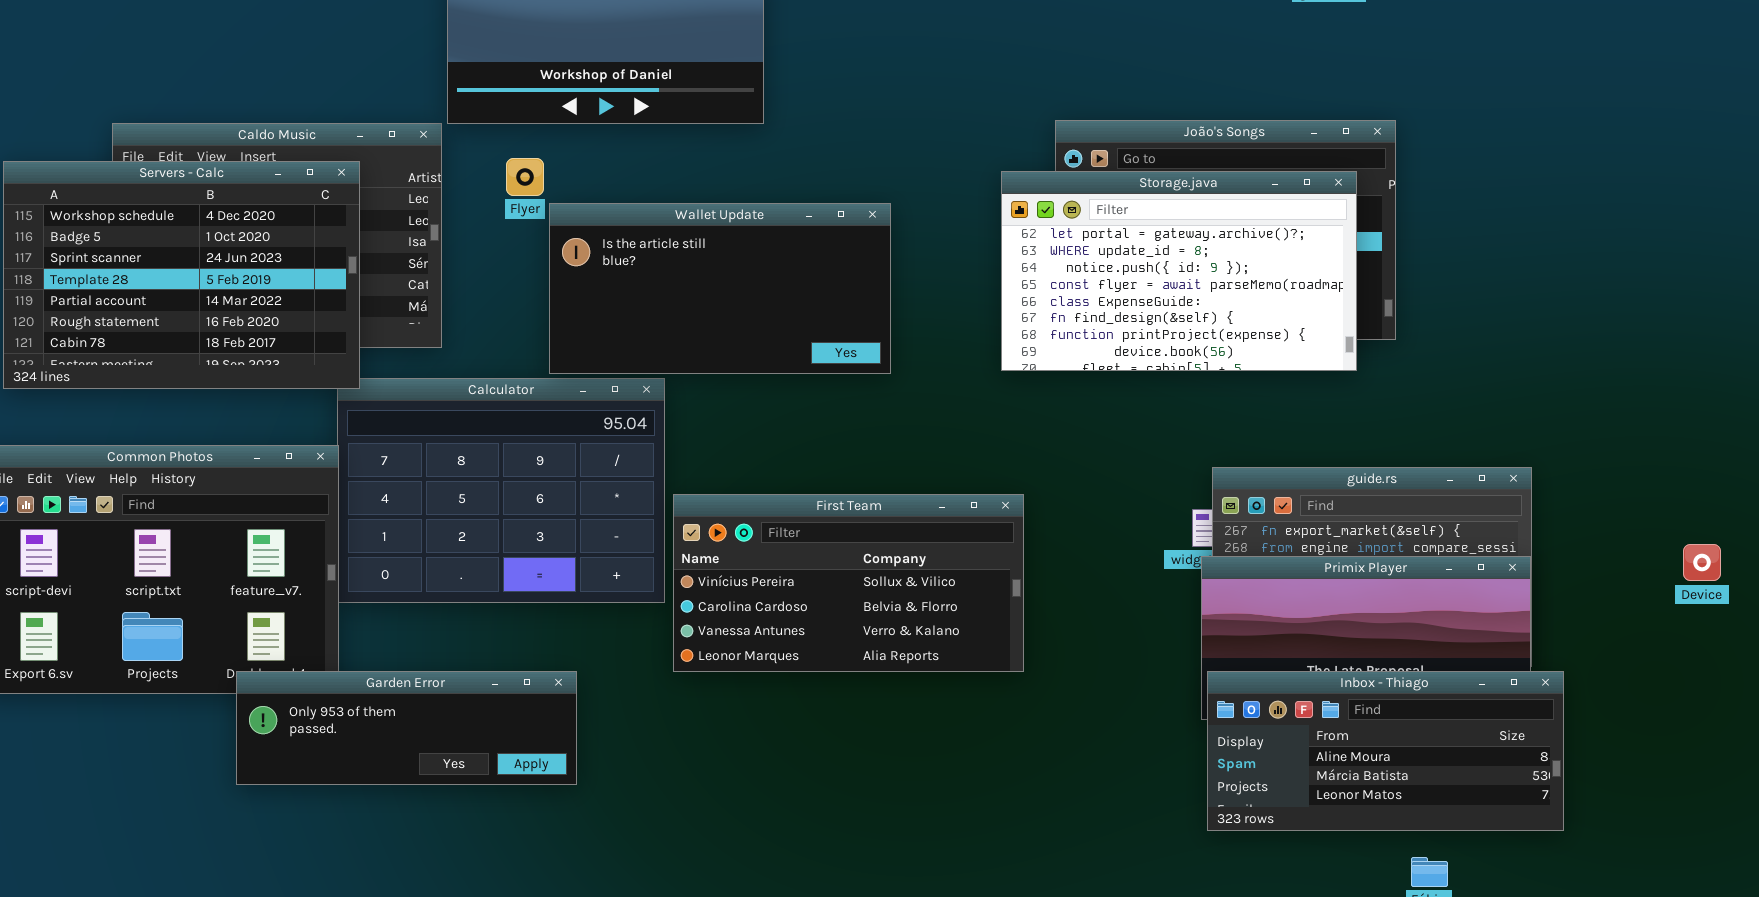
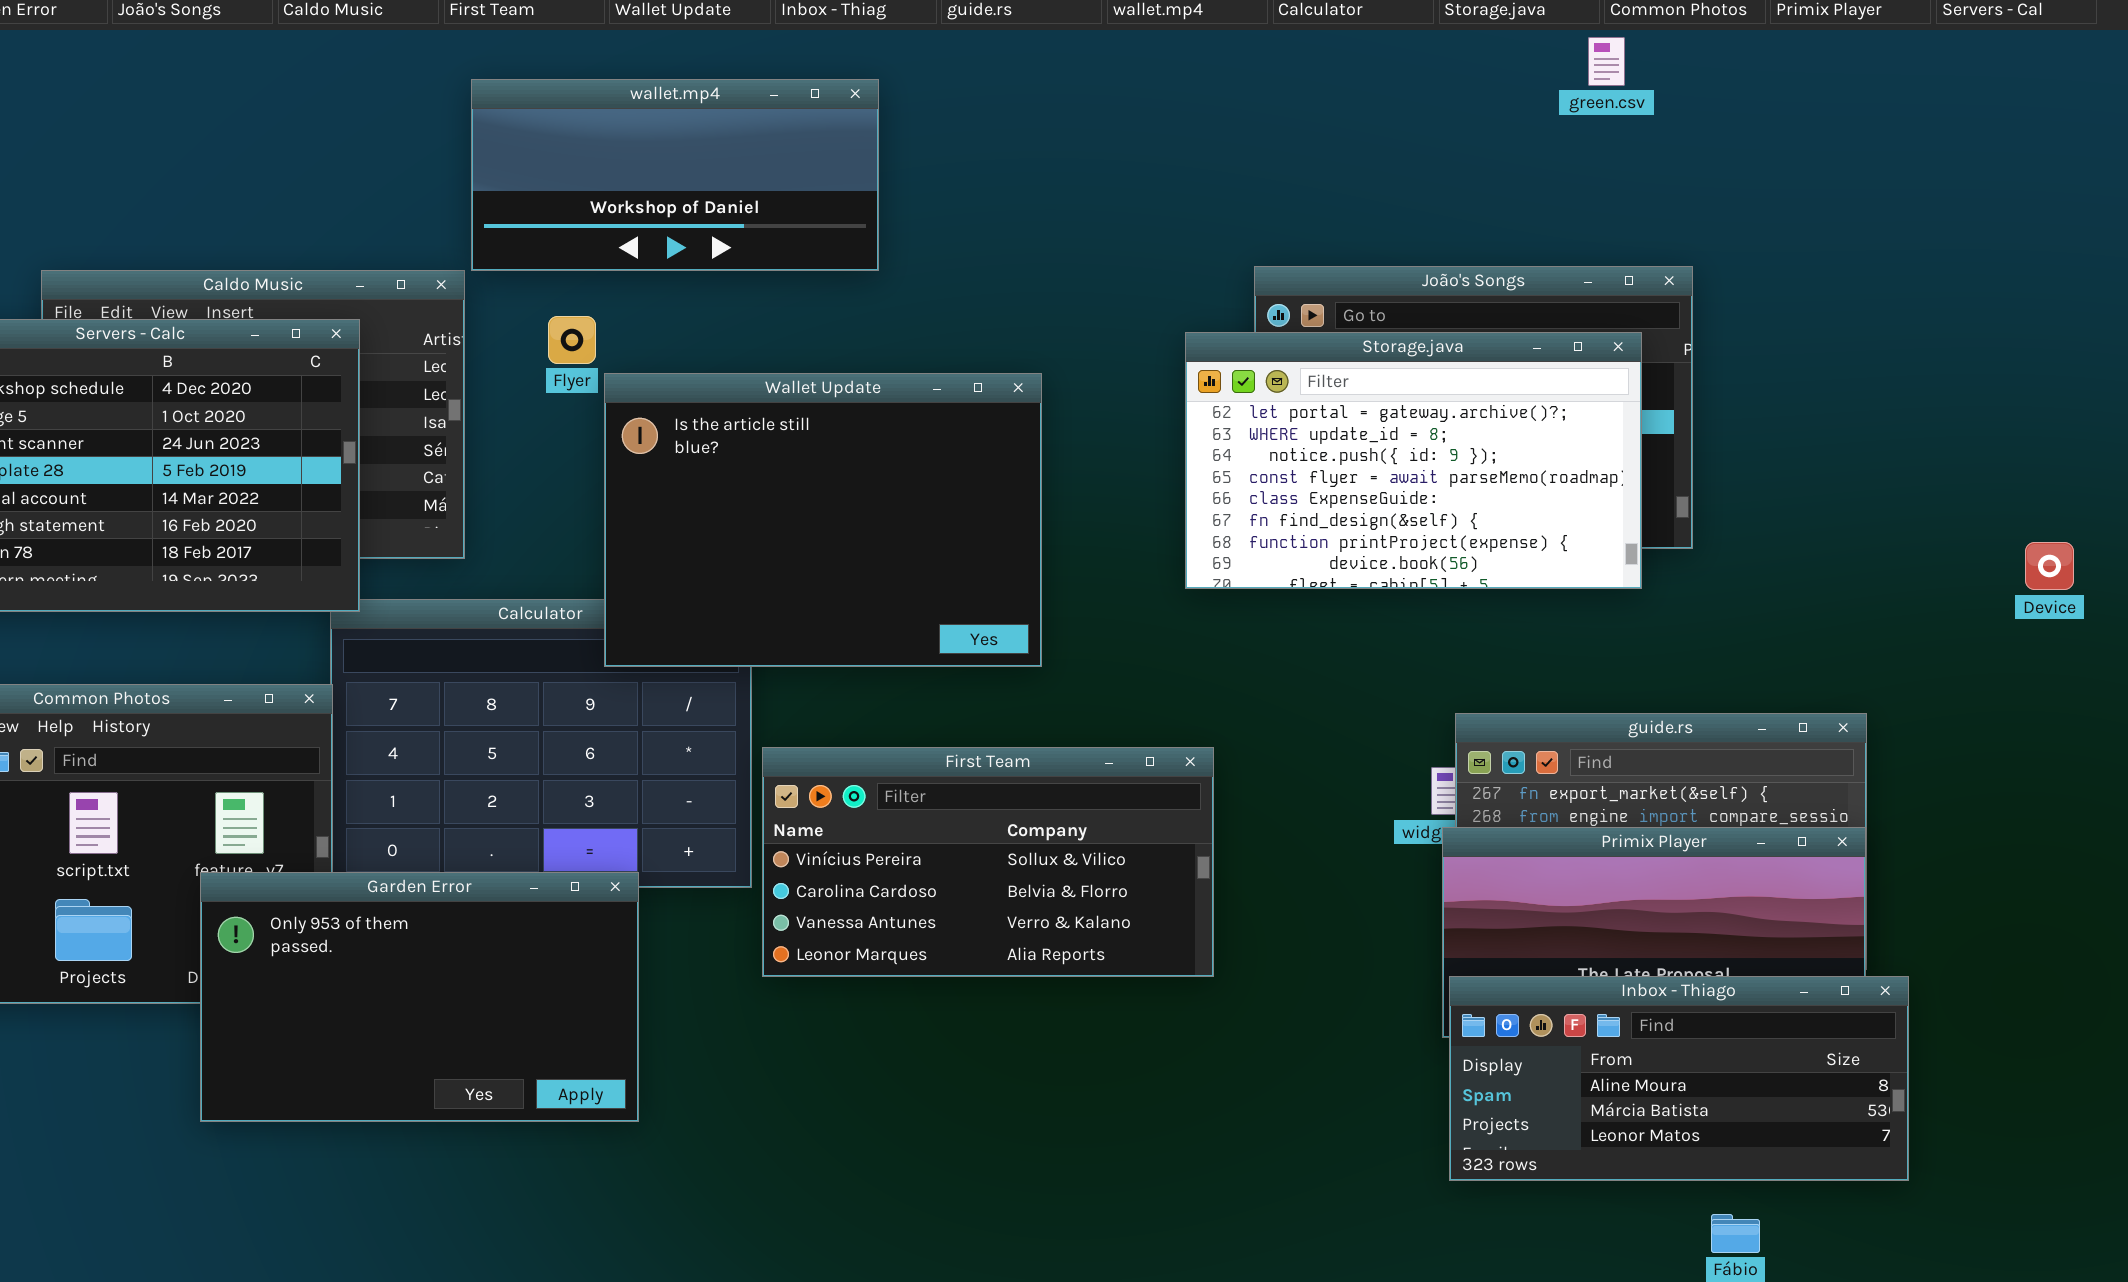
Wallet Update: [549,203,891,374] -> [604,373,1042,667], resized
Device: [1683,544,1721,581] -> [2025,542,2074,590], moved
Garden Error: [236,671,577,785] -> [200,872,639,1122], resized

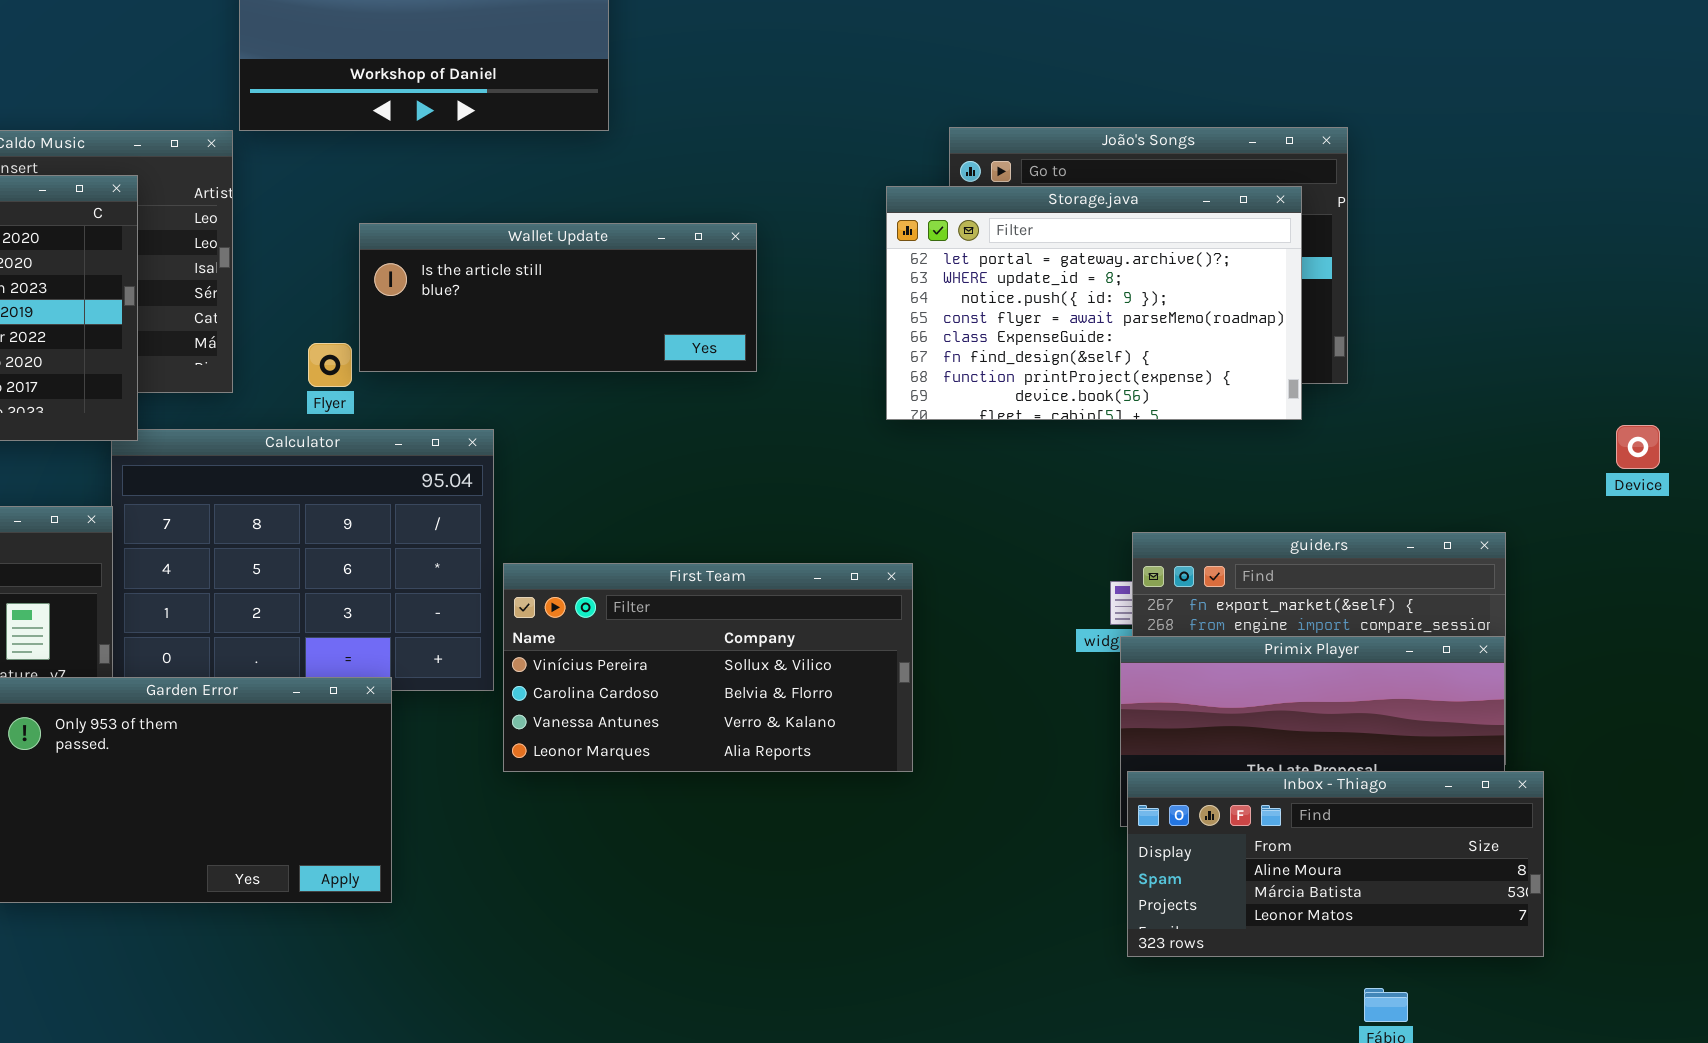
Flyer: [548,316,596,364] -> [308,343,352,387], moved
Wallet Update: [604,373,1042,667] -> [359,223,757,372], resized
Device: [2025,542,2074,590] -> [1616,425,1660,469], moved

